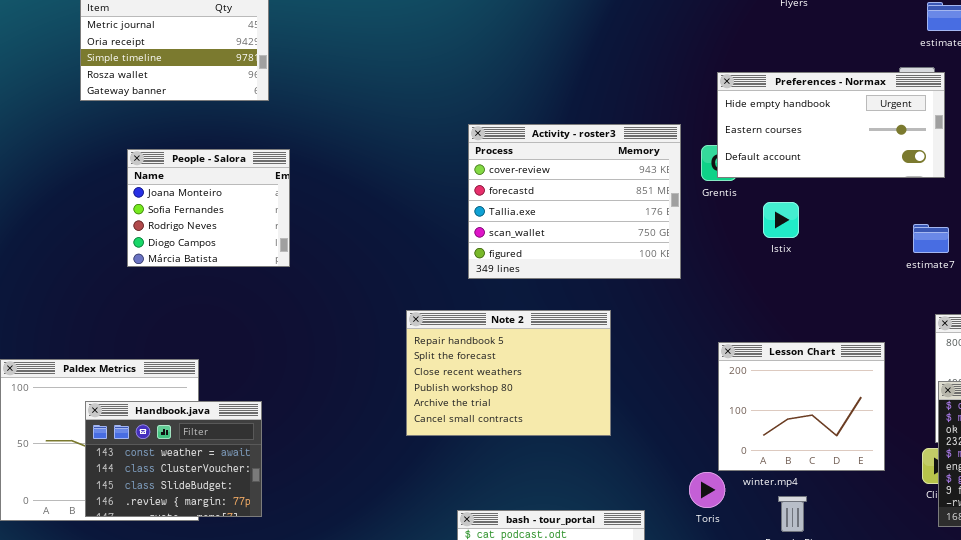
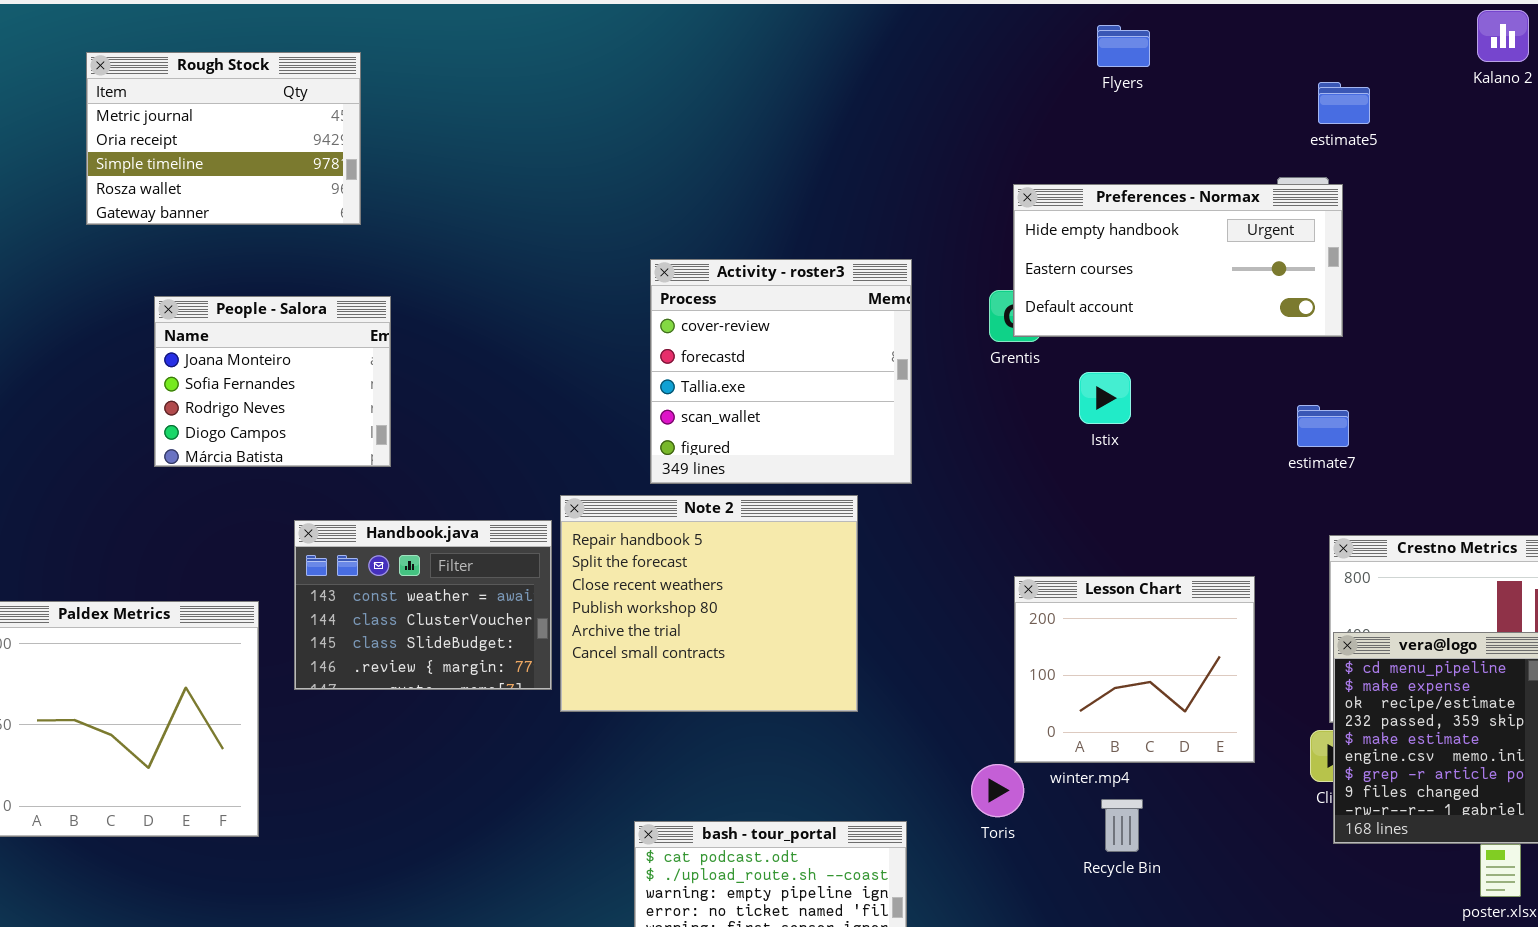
Activity - roster3: [468,124,681,279] -> [650,259,912,484], resized
Note 2: [406,310,611,436] -> [560,495,858,712], resized
Handbook.java: [85,401,262,517] -> [294,520,552,690], moved

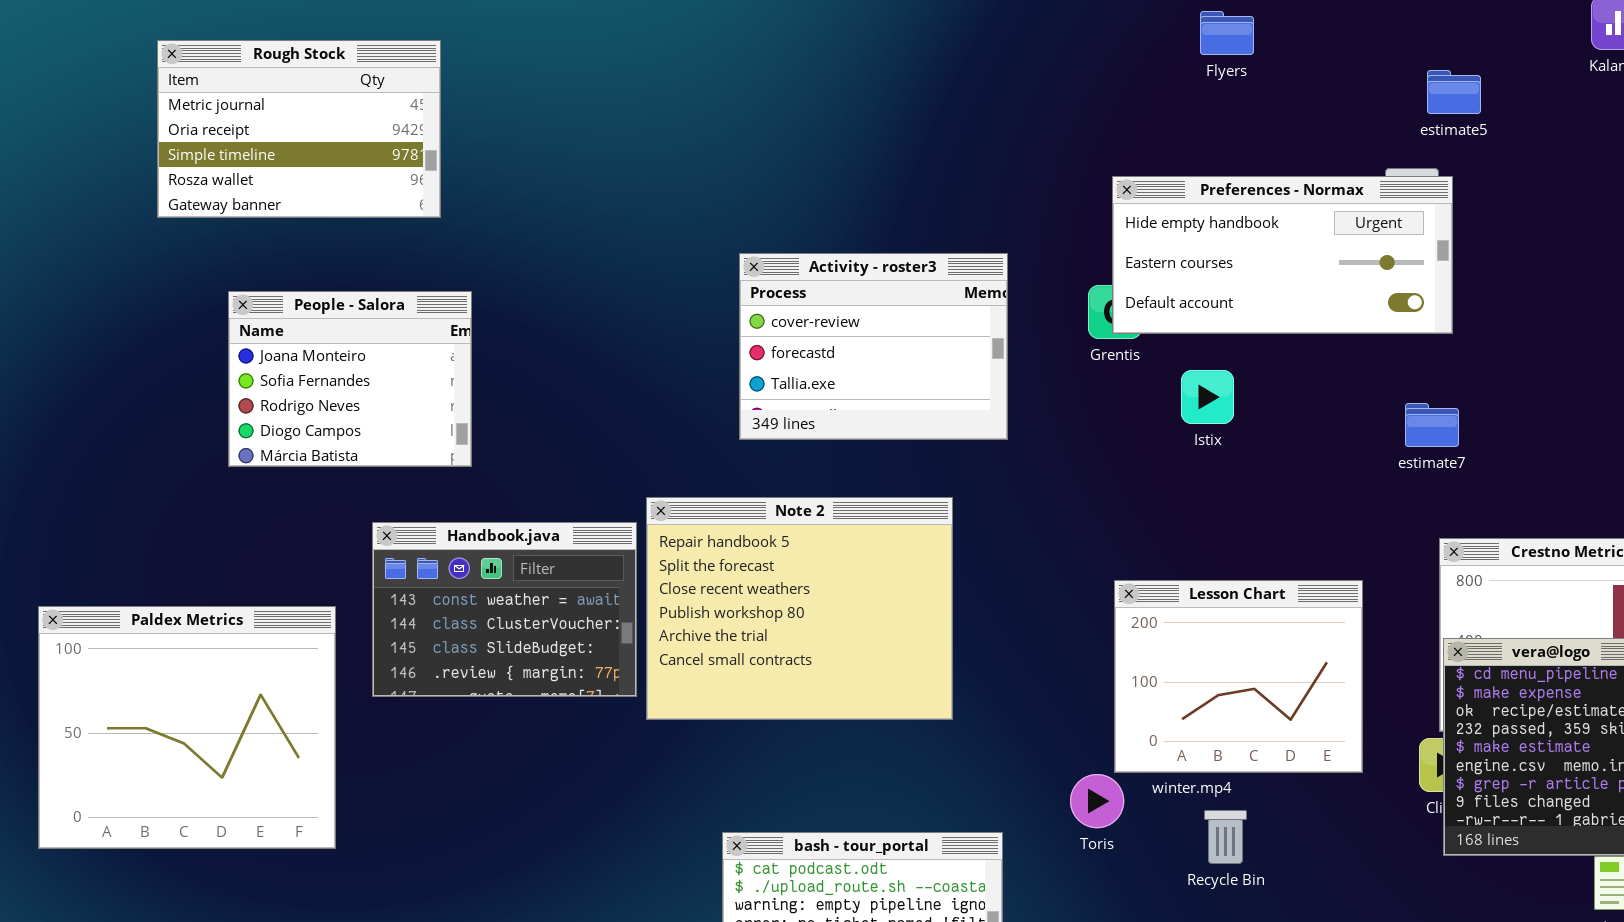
Activity - roster3: [650,259,912,484] -> [739,253,1008,440], resized

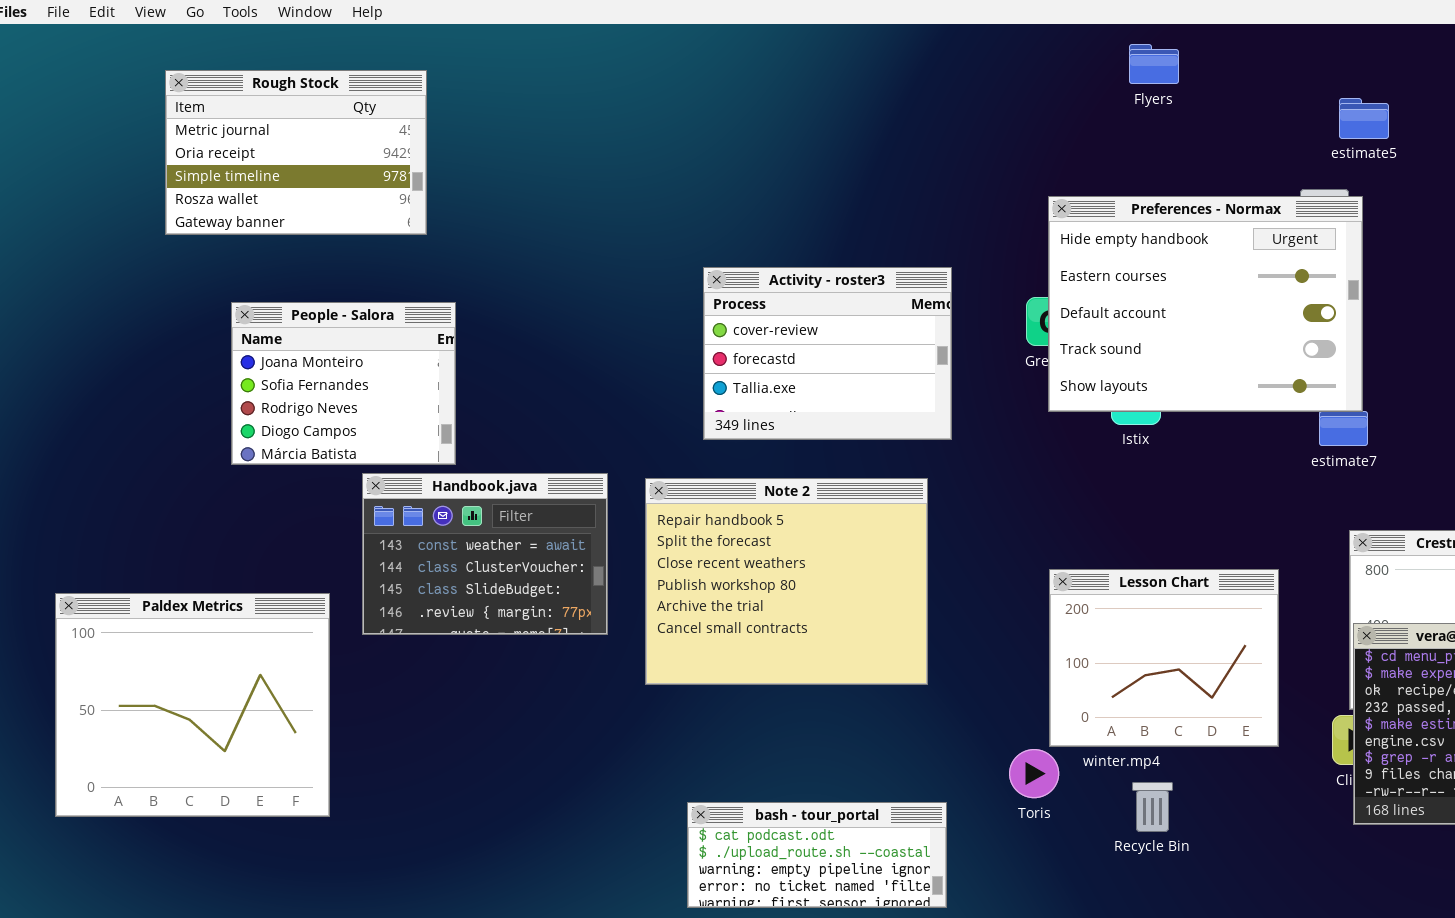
Preferences - Normax: [1112,176,1453,334] -> [1048,196,1363,412], resized
Note 2: [646,497,953,720] -> [645,478,928,685], moved
Handbook.java: [372,522,637,697] -> [362,473,608,635], moved

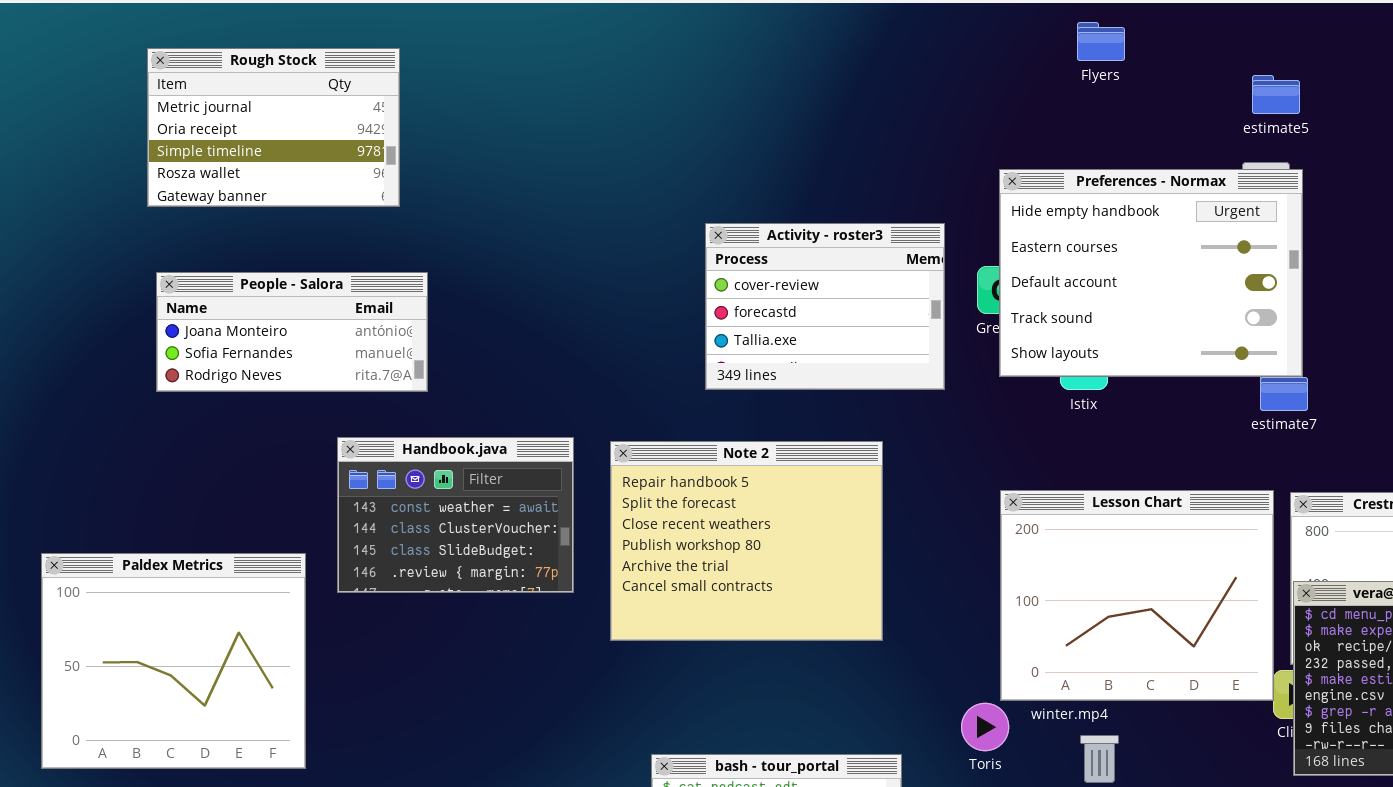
estimate5: [1339,98,1389,139] -> [1252,75,1300,114], moved
Activity - roster3: [703,267,952,440] -> [705,223,945,390], moved
People - Salora: [231,302,456,465] -> [156,272,428,392], resized
Lesson Chart: [1049,569,1279,747] -> [1000,490,1274,701], resized

